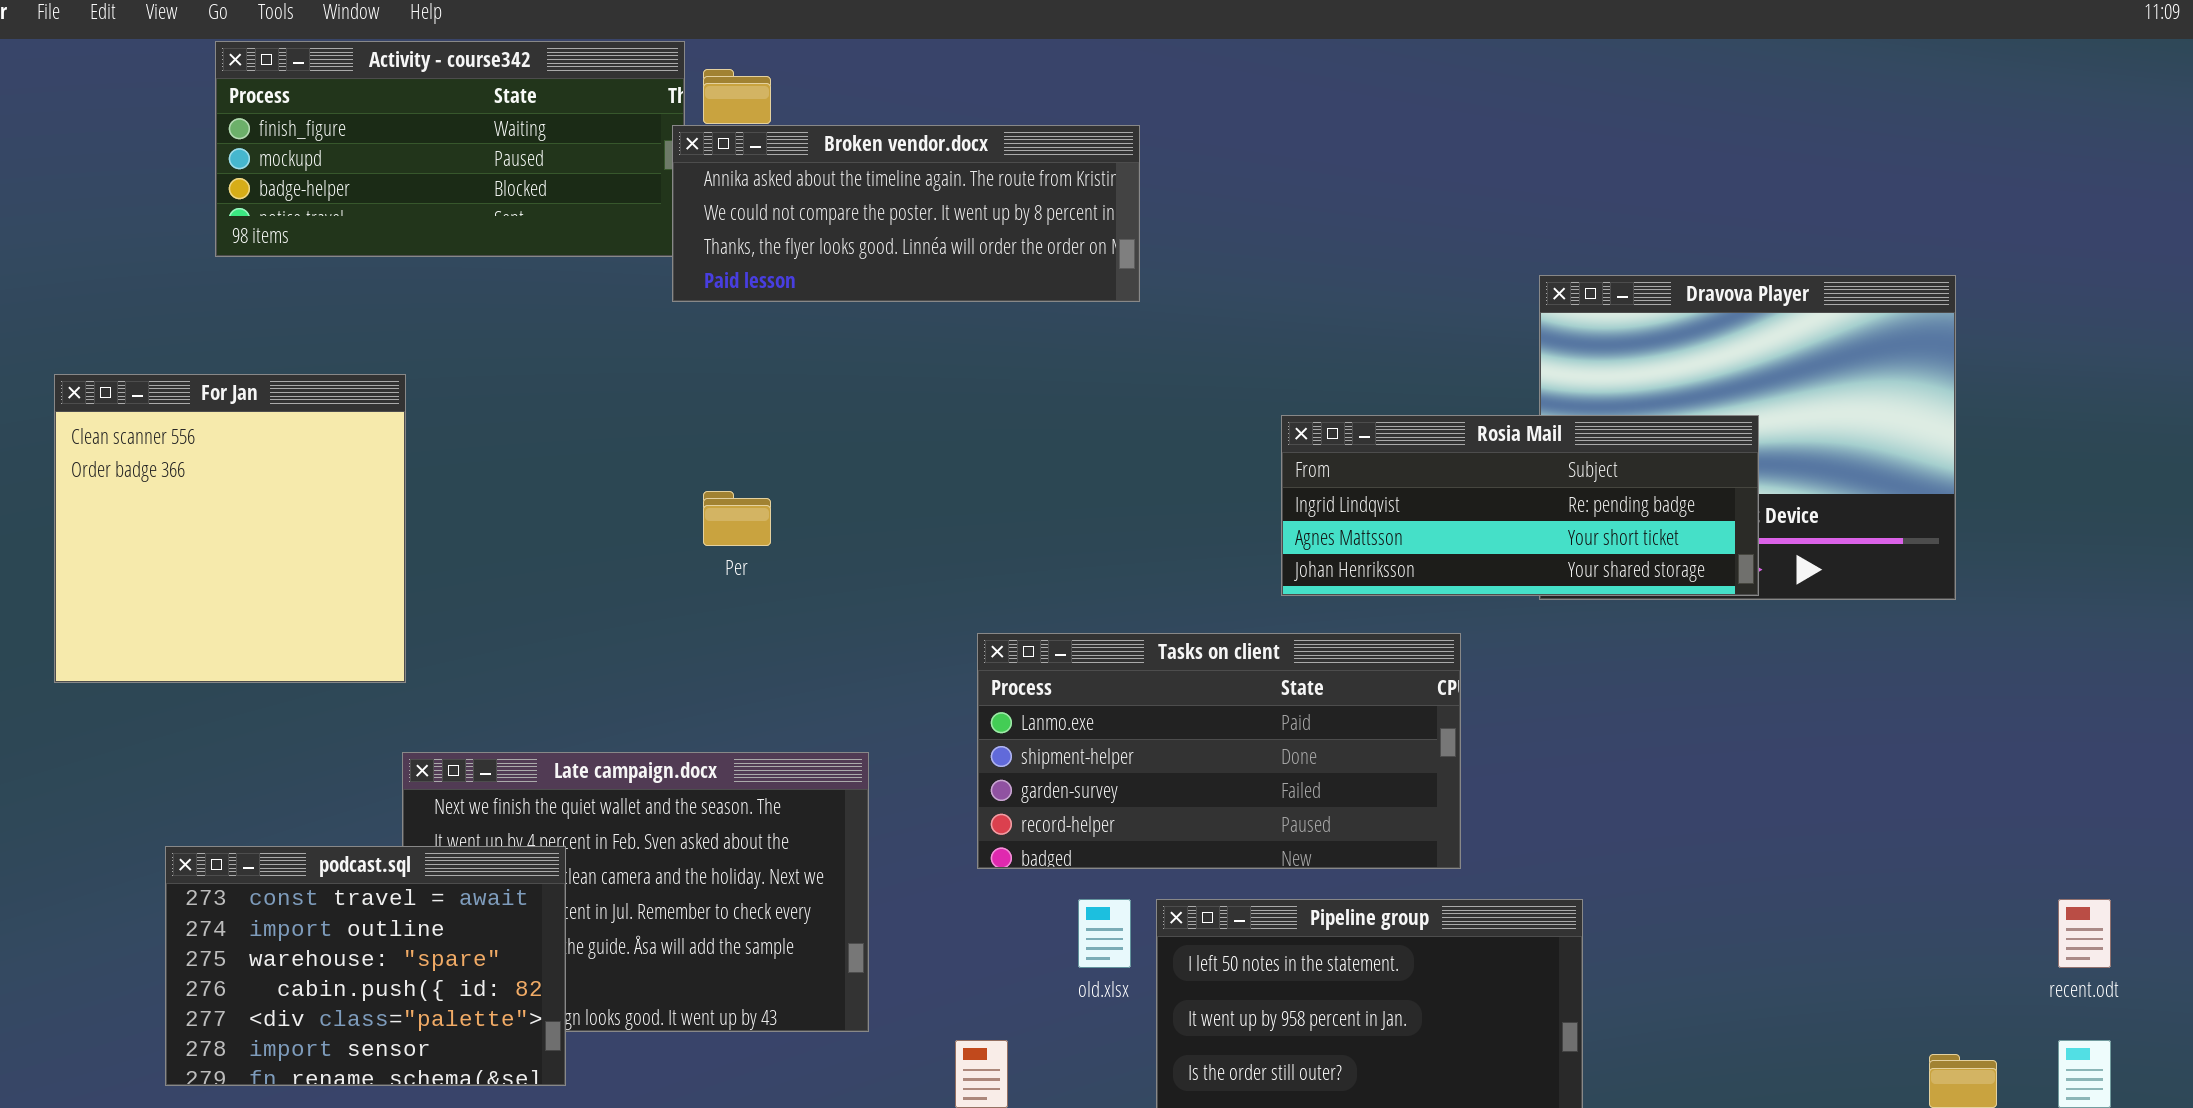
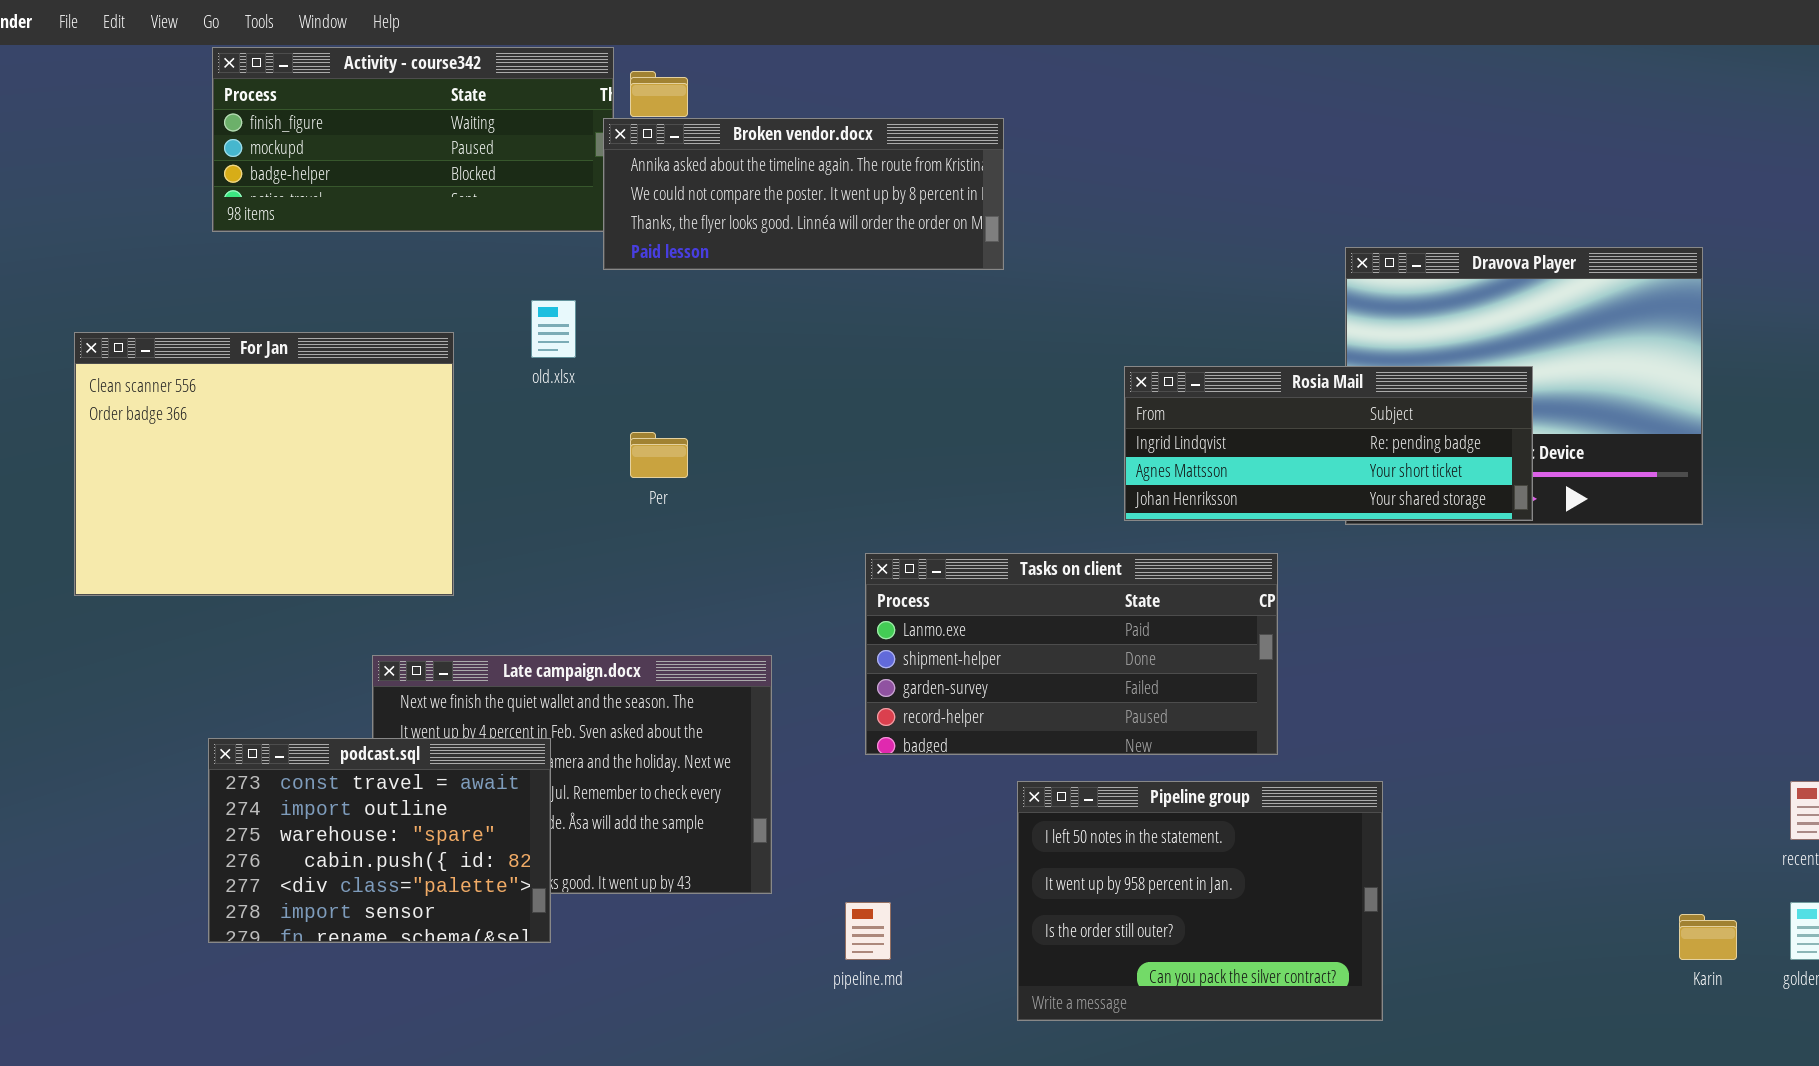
For Jan: [54,374,406,683] -> [74,332,454,596], resized
podcast.sql: [165,846,566,1086] -> [208,738,551,943], moved
old.xlsx: [1078,899,1131,968] -> [531,300,576,358], moved

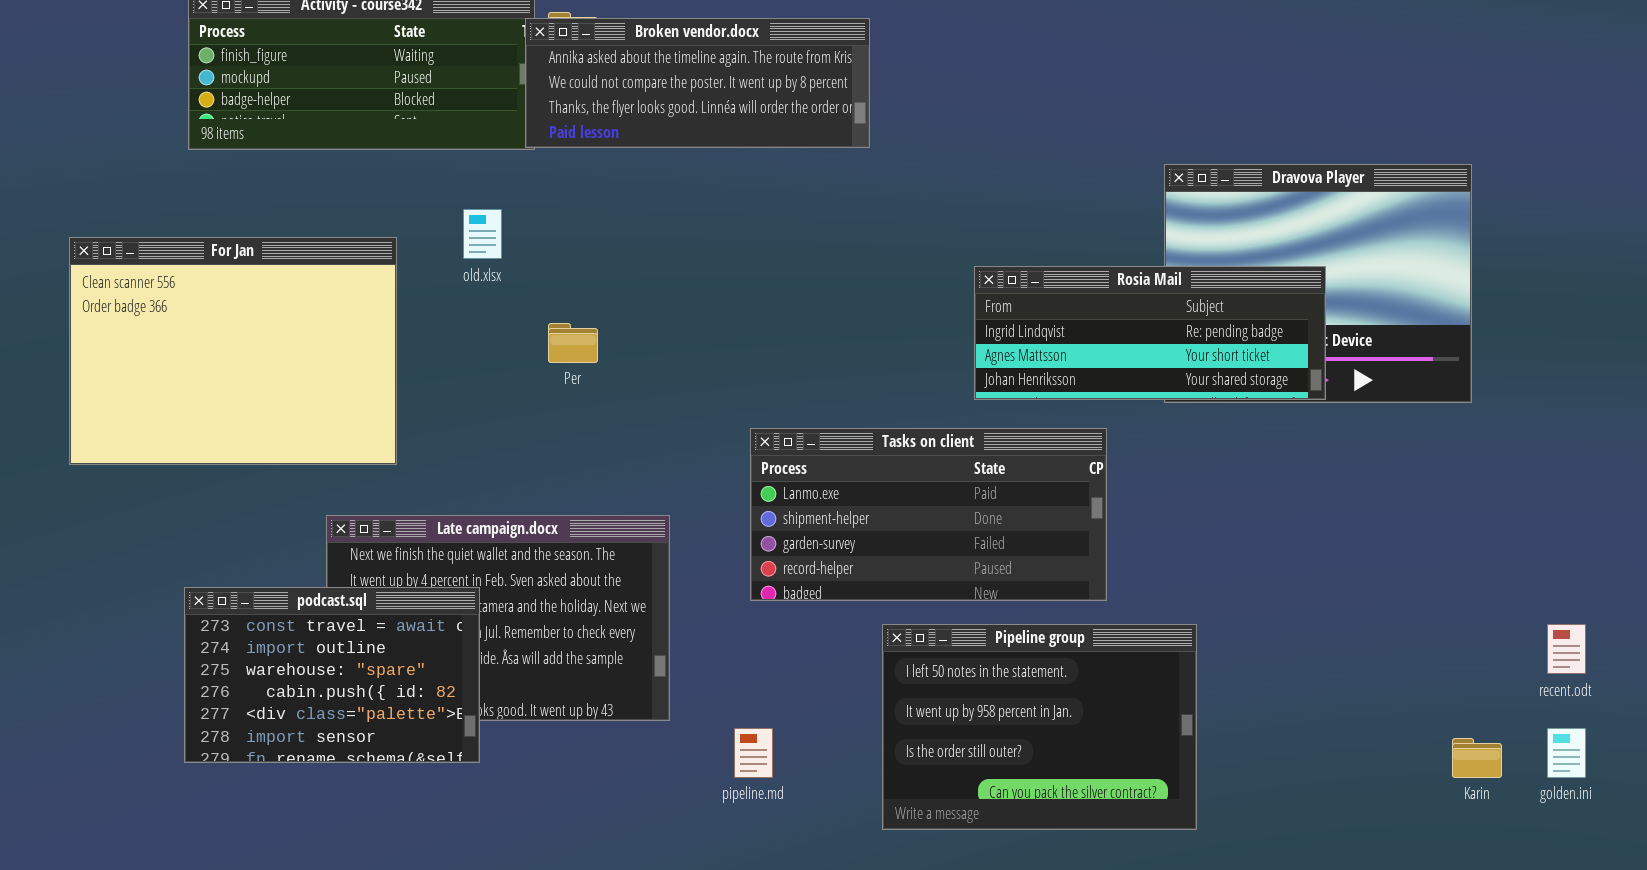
Broken vendor.docx: [603,118,1004,270] -> [525,18,870,148], moved

